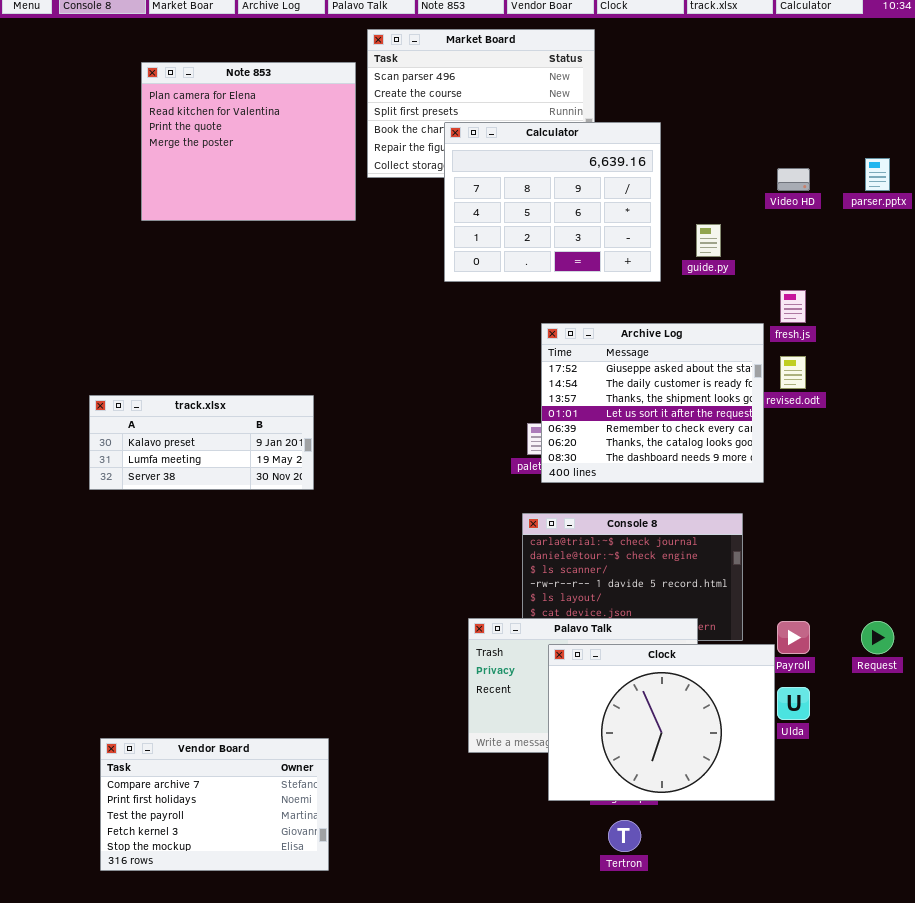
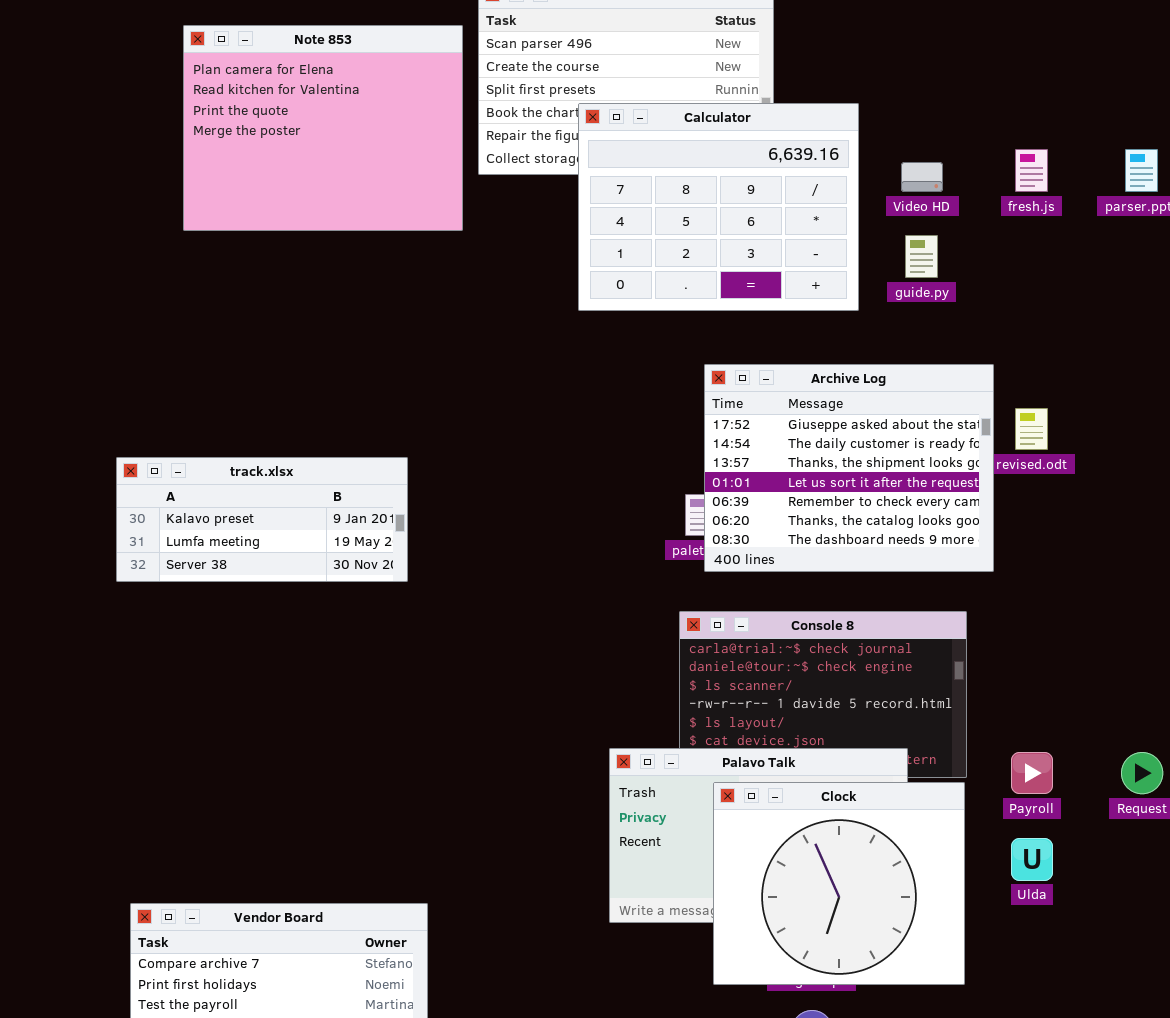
Video HD: [777,168,810,191] -> [901,162,943,192], moved
fresh.js: [780,290,806,323] -> [1015,149,1048,192], moved
Clock: [548,644,775,801] -> [713,782,965,985], resized

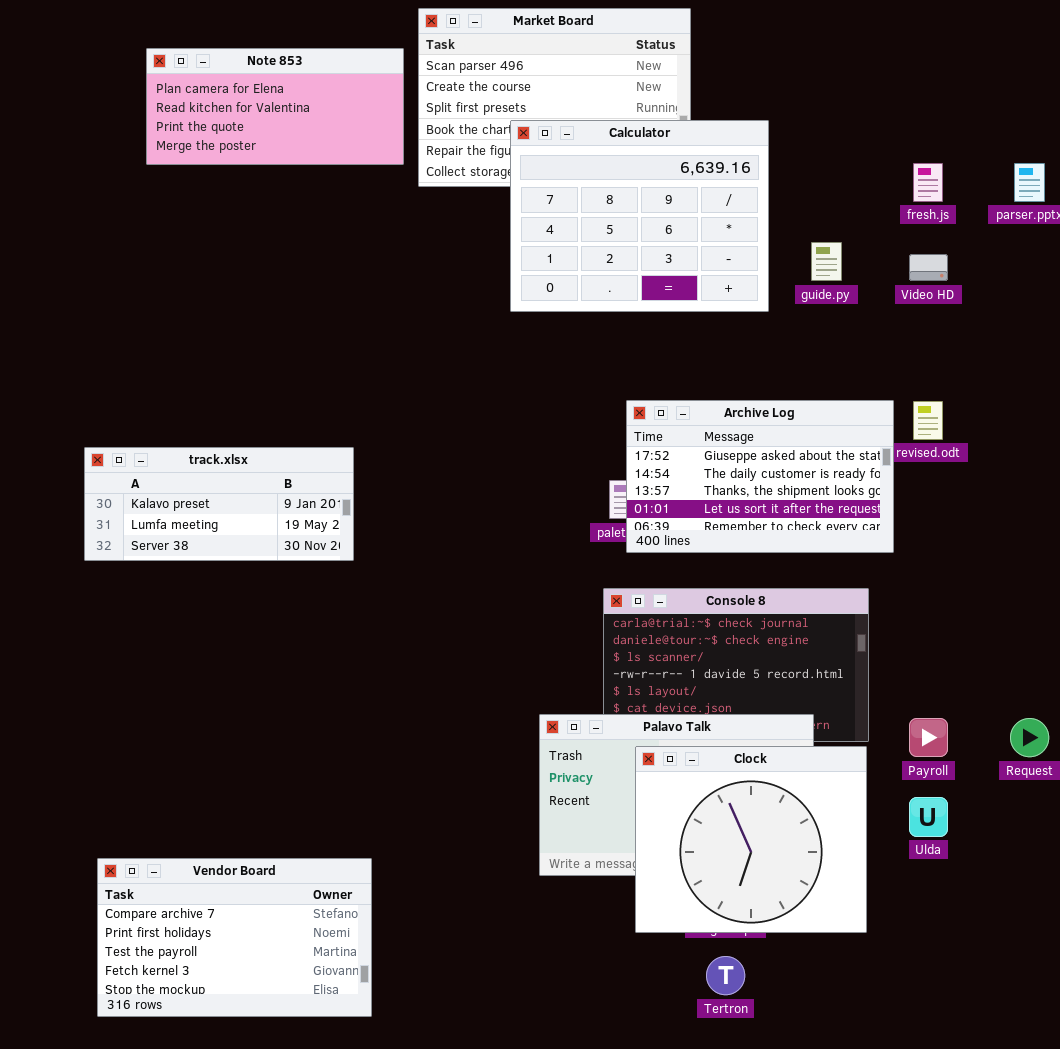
Note 853: [183,25,463,231] -> [146,48,404,165], resized
Video HD: [901,162,943,192] -> [909,254,948,281], moved
Archive Log: [704,364,994,572] -> [626,400,894,553], resized

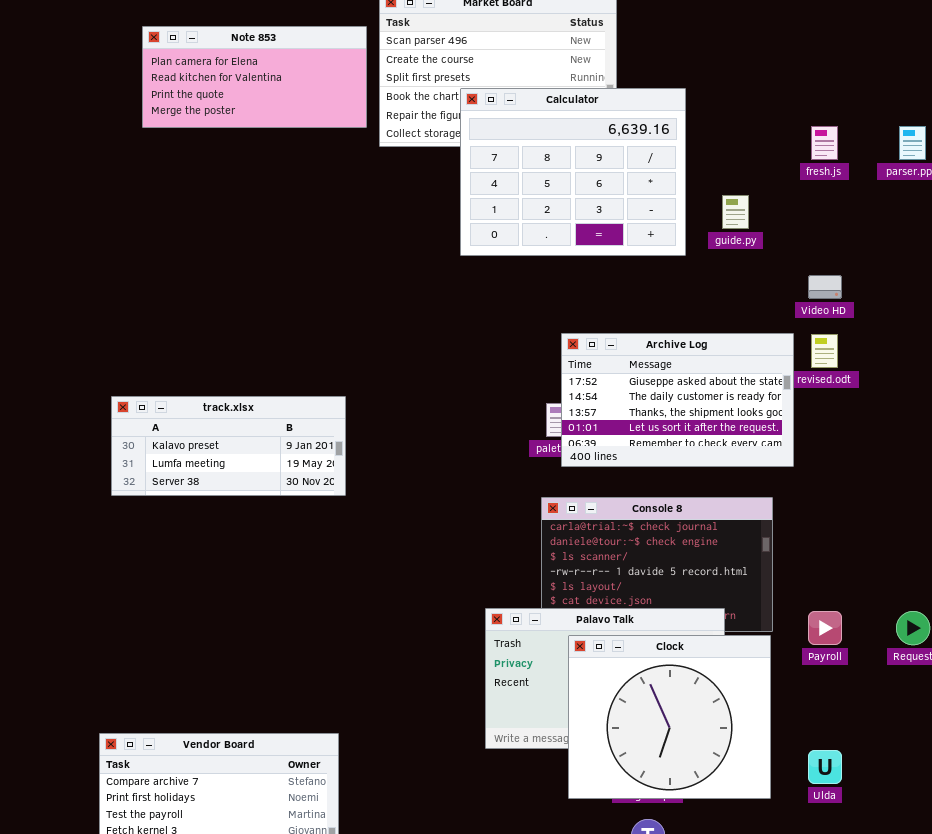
Video HD: [909,254,948,281] -> [808,275,842,299], moved
track.xlsx: [84,447,354,561] -> [111,396,346,496], moved
Ulda: [909,797,948,837] -> [808,750,842,784], moved

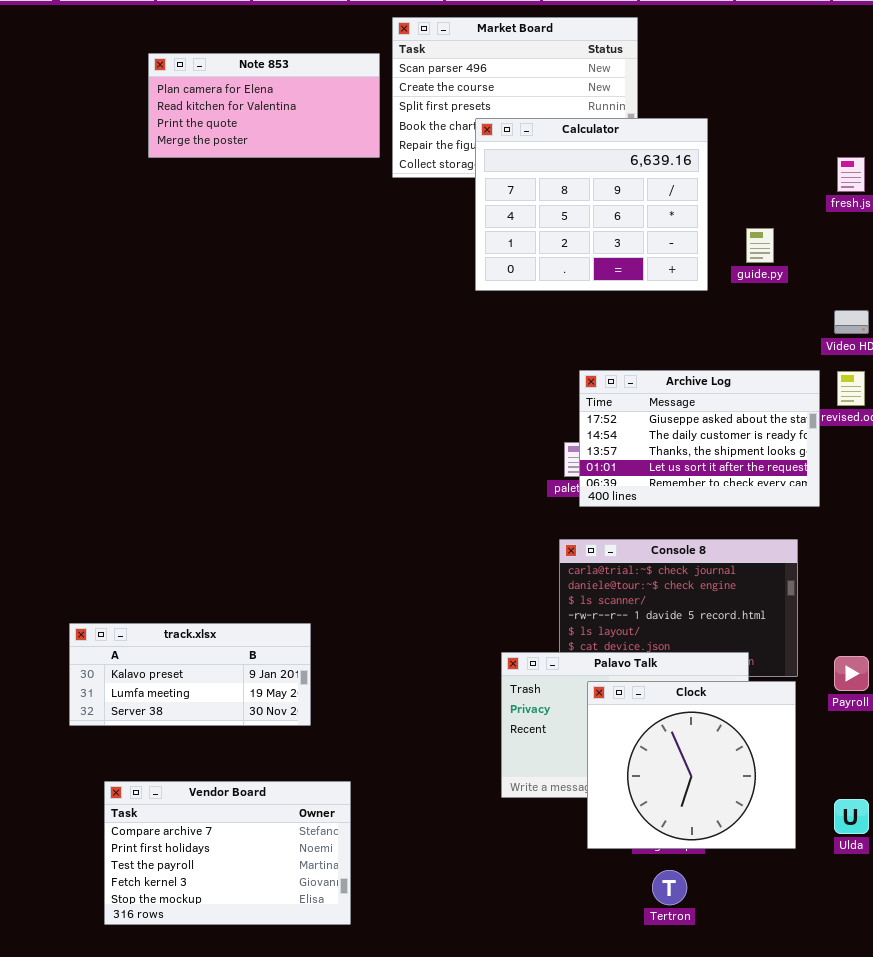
track.xlsx: [111,396,346,496] -> [69,623,311,726], moved

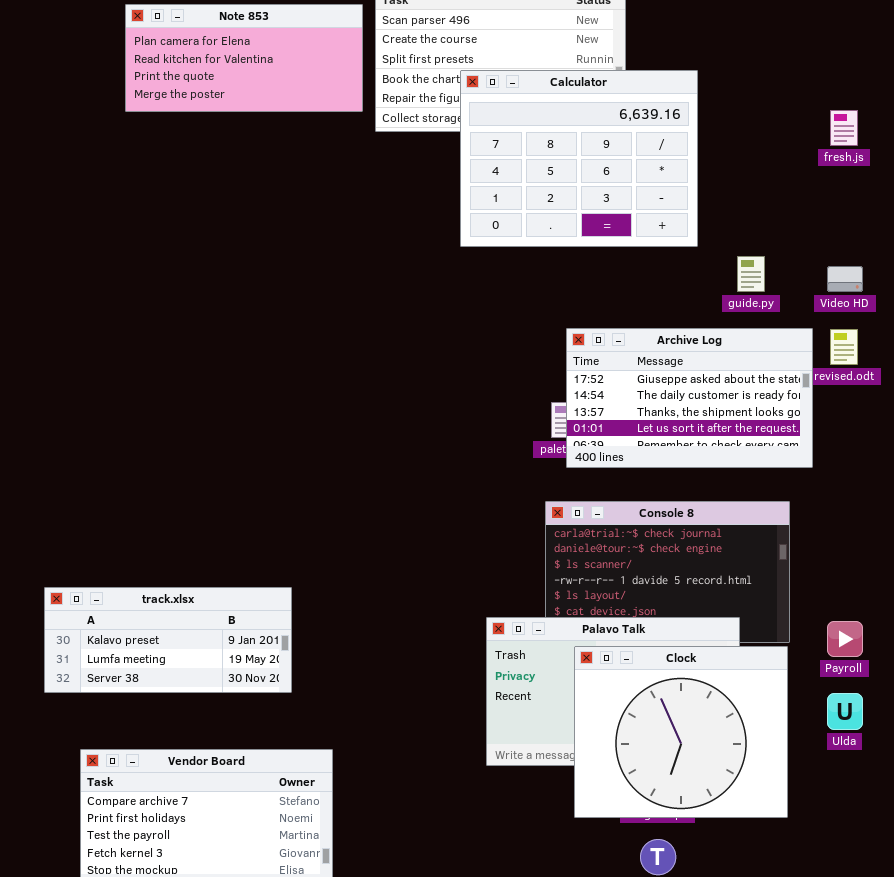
guide.py: [746,228,774,263] -> [737,256,765,292], moved
Ulda: [834,799,869,834] -> [827,693,863,730], moved

